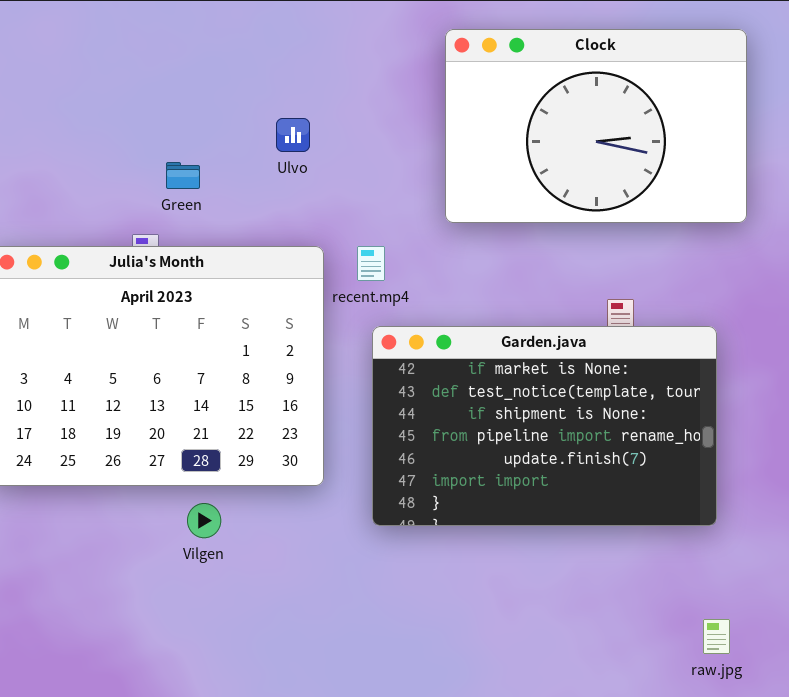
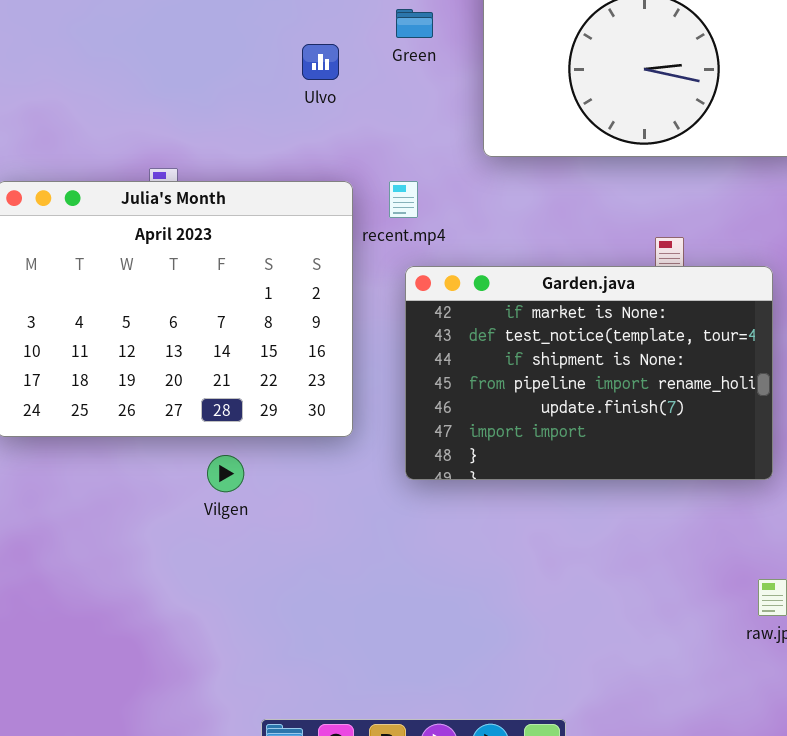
Green: [166,162,200,189] -> [396,9,433,38], moved

